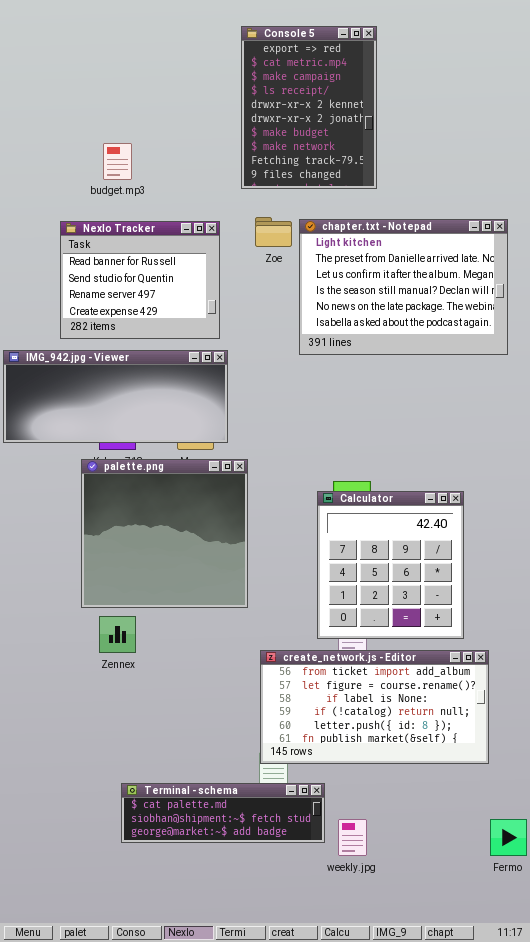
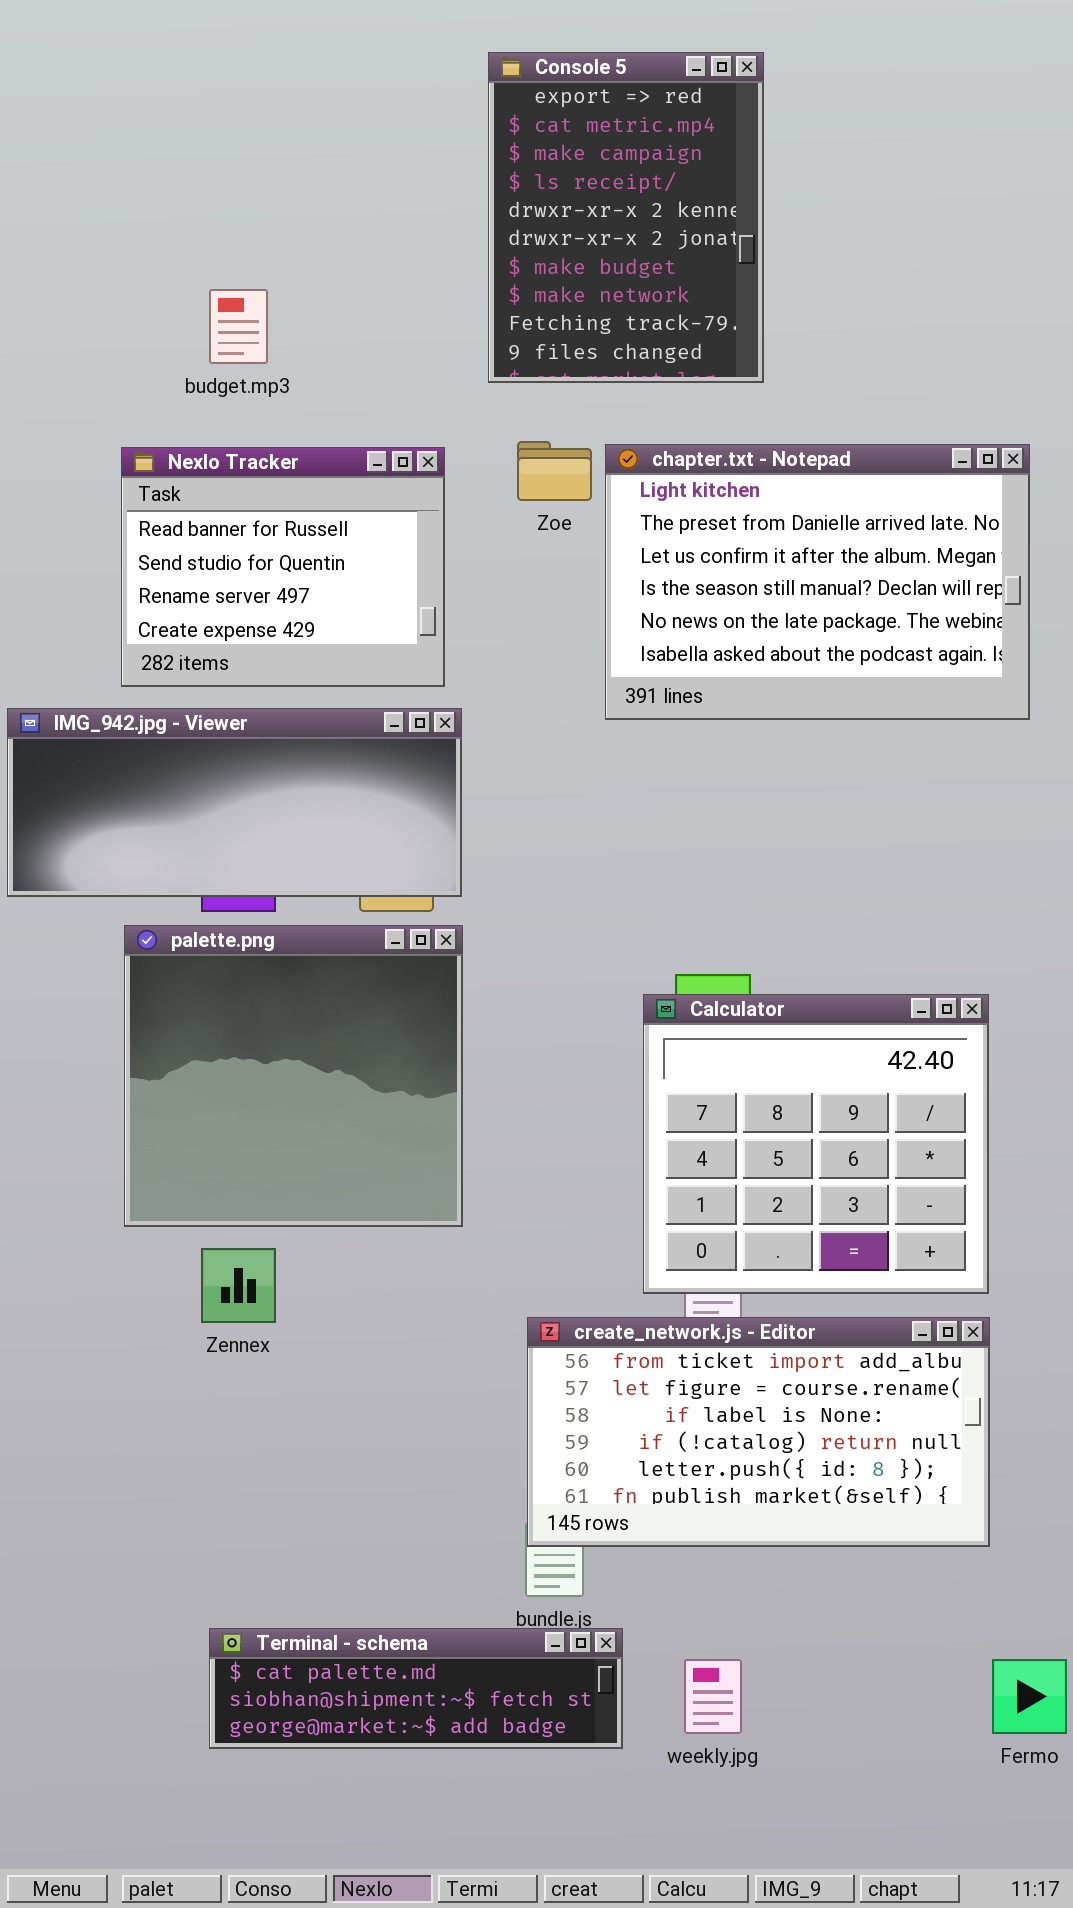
palette.png: [81,459,248,608] -> [124,925,463,1227], moved
Calculator: [317,491,464,639] -> [643,994,989,1294], resized
Terminal - schema: [121,783,325,843] -> [209,1628,623,1749], moved

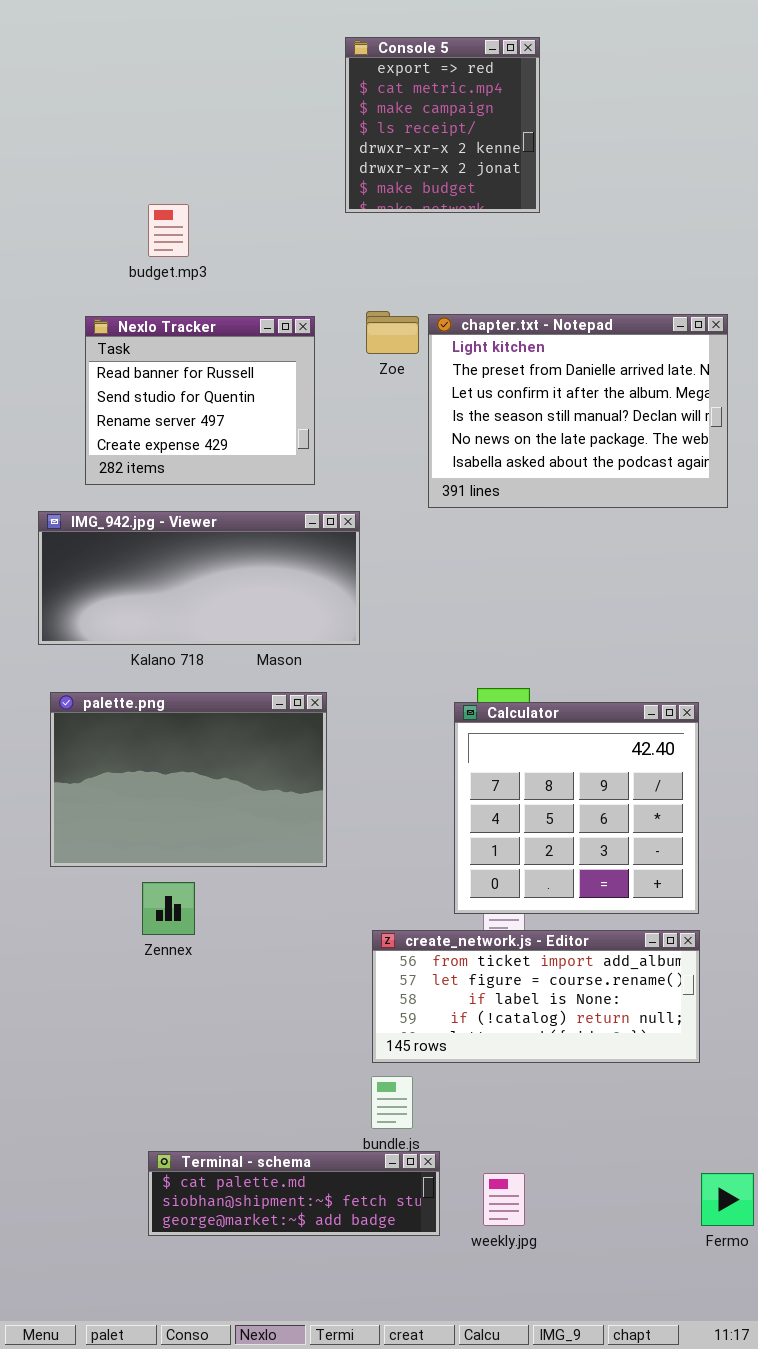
Console 5: [488,52,764,383] -> [345,37,540,213], resized
IMG_942.jpg - Viewer: [7,708,462,897] -> [38,511,360,645], moved
palette.png: [124,925,463,1227] -> [50,692,327,867], resized
create_network.js - Editor: [527,1317,990,1547] -> [372,930,700,1063], resized

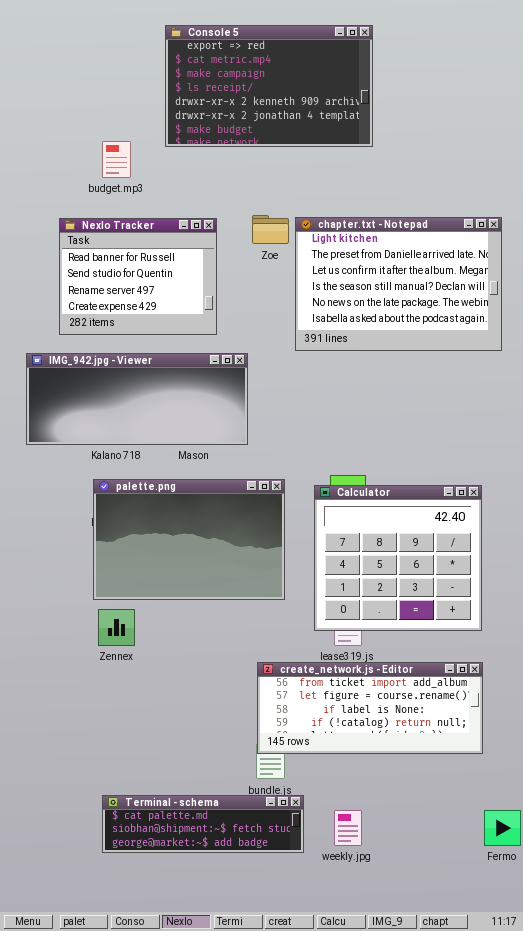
Console 5: [345,37,540,213] -> [165,25,373,147], resized
palette.png: [50,692,327,867] -> [93,479,285,600], moved
create_network.js - Editor: [372,930,700,1063] -> [257,662,483,754], moved

